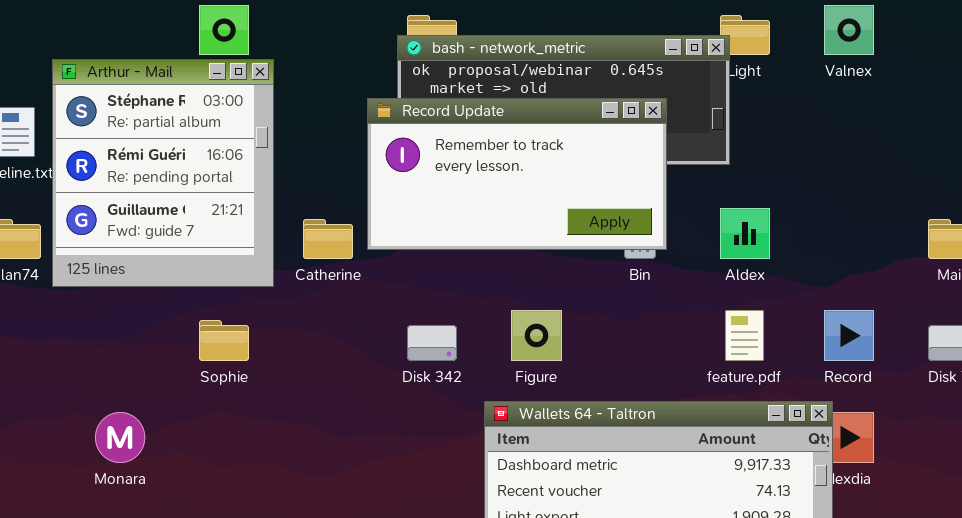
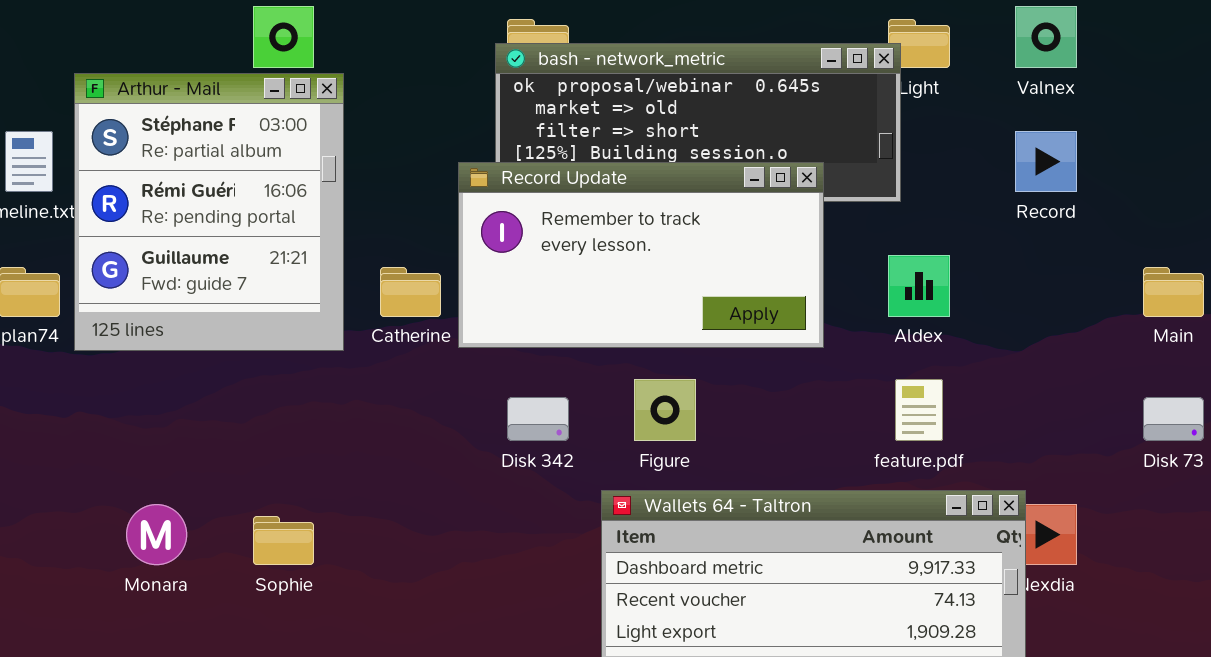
Record Update: [367,98,667,250] -> [458,162,824,348], moved
Record: [824,310,874,361] -> [1015,131,1077,192], moved
Sophie: [199,320,249,361] -> [253,516,314,565], moved

